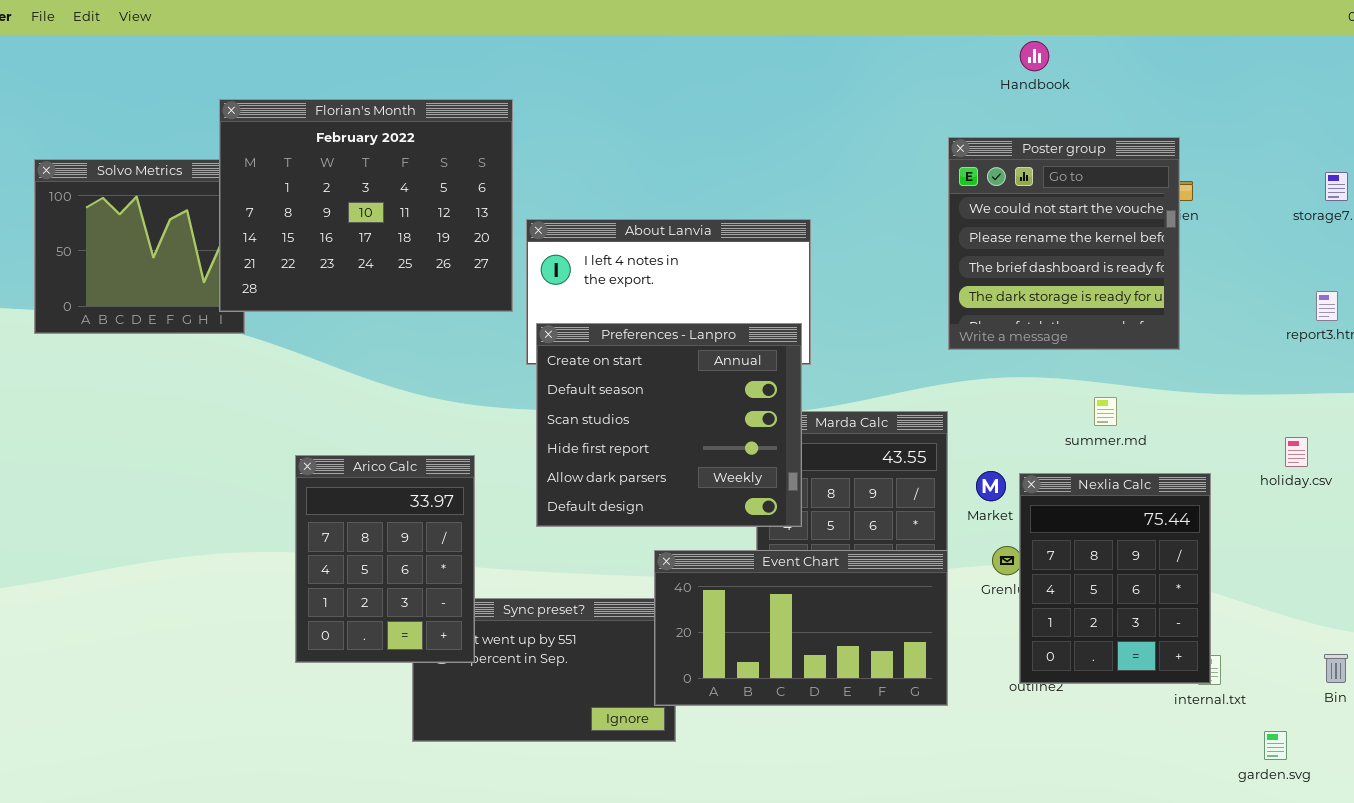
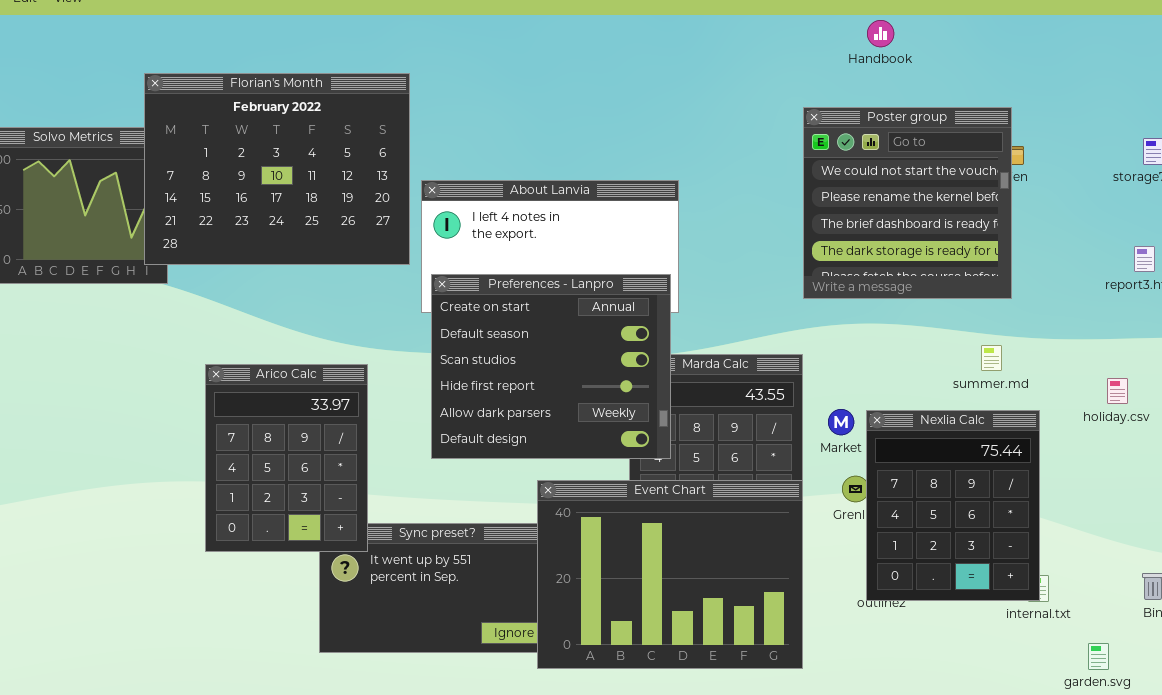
summer.md: [1094,397,1117,426] -> [981,345,1002,371], moved
Arico Calc: [295,455,475,663] -> [205,364,368,552], moved
Event Chart: [654,550,948,706] -> [537,480,803,669], resized

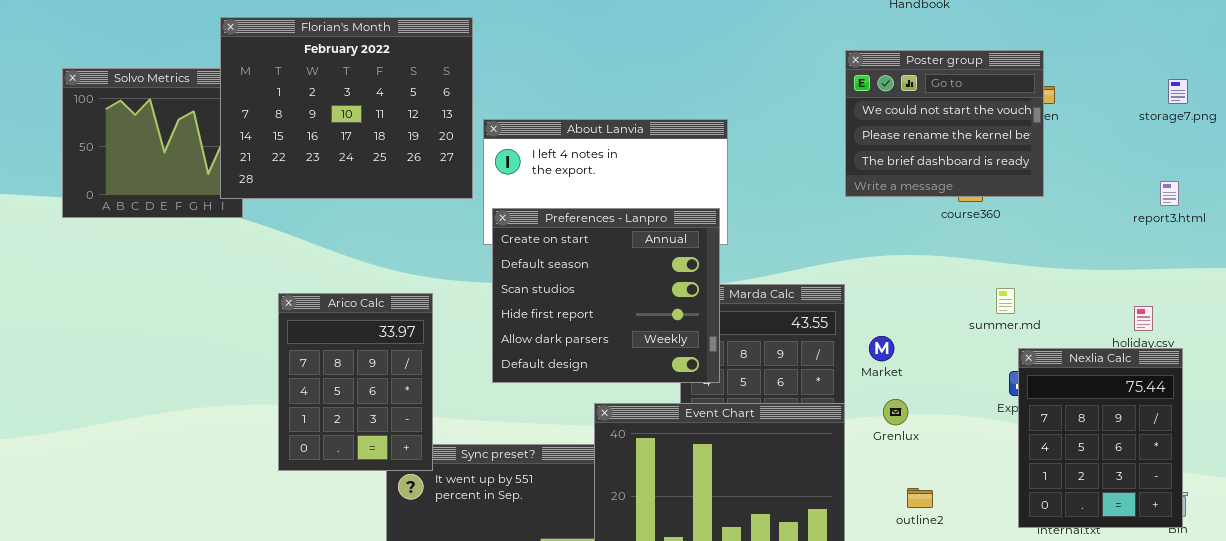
Poster group: [803,107,1012,299] -> [845,50,1044,197], resized
summer.md: [981,345,1002,371] -> [996,288,1015,314], moved
Nexlia Calc: [866,410,1040,601] -> [1018,348,1183,528], moved

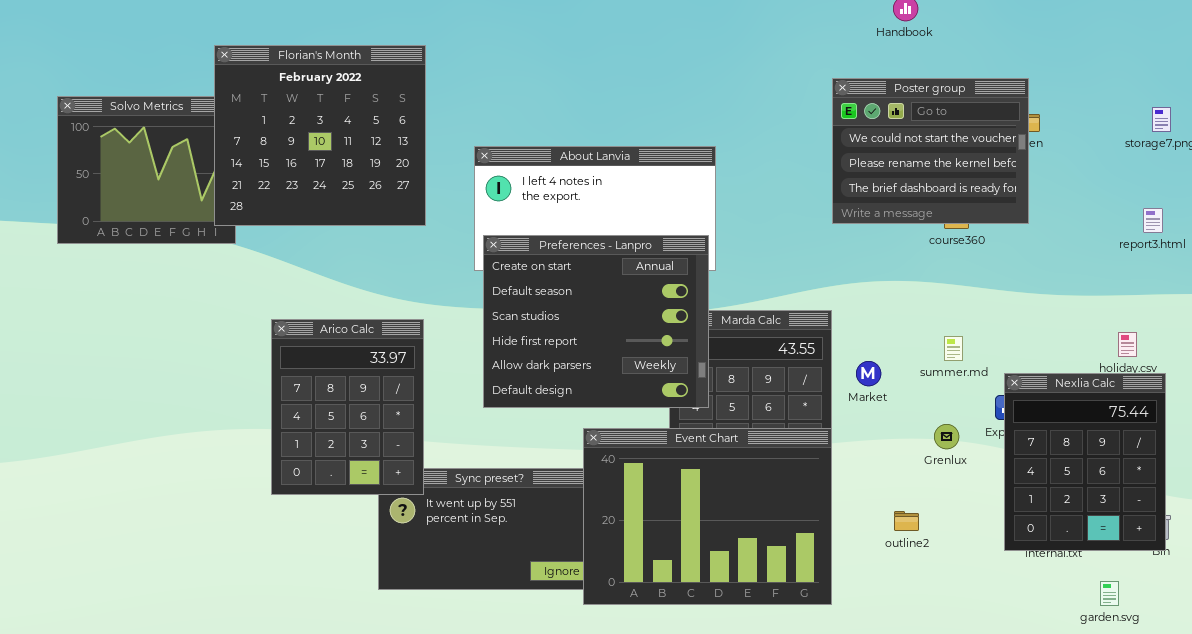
Florian's Month: [220,17,473,199] -> [214,45,426,226], resized
summer.md: [996,288,1015,314] -> [944,336,963,361], moved
Grenlux: [883,399,908,425] -> [934,424,959,449], moved

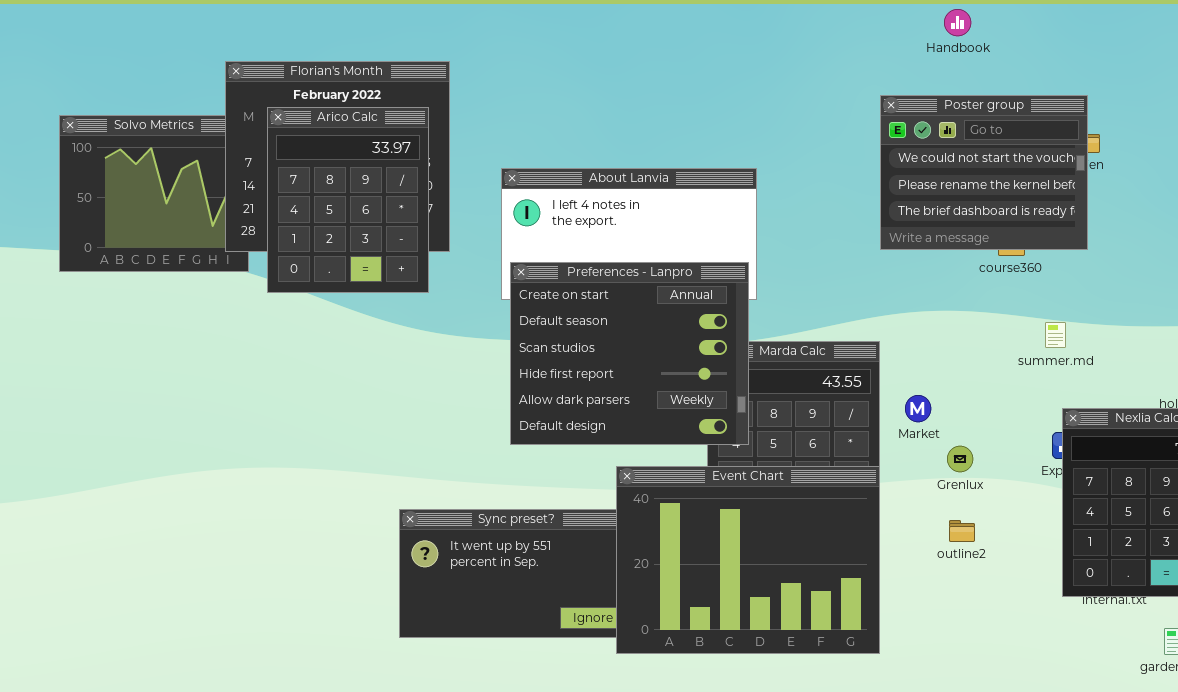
Arico Calc: [271,319,424,495] -> [267,107,429,293], moved
summer.md: [944,336,963,361] -> [1045,322,1066,348], moved
Grenlux: [934,424,959,449] -> [947,446,973,472], moved
outline2: [894,511,919,531] -> [949,520,975,542], moved

